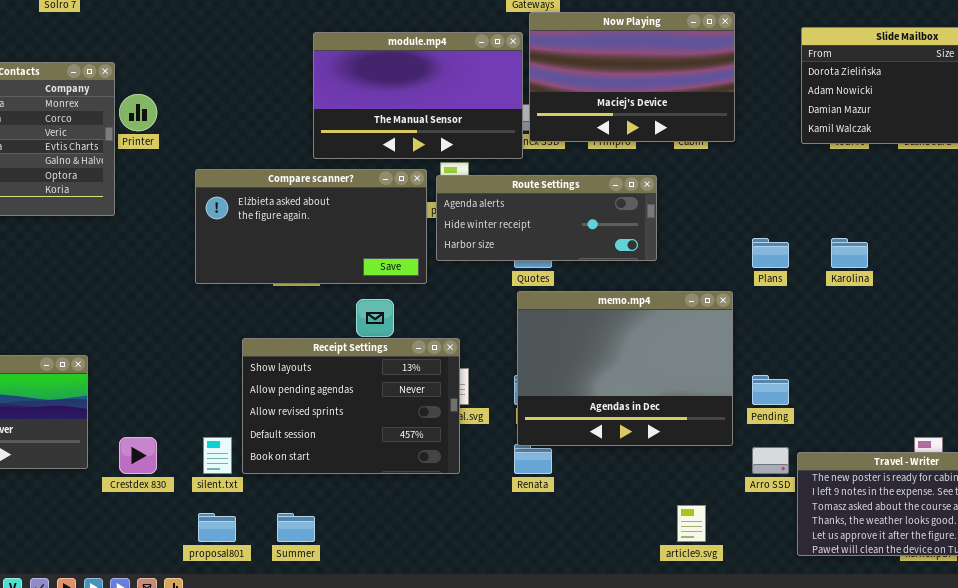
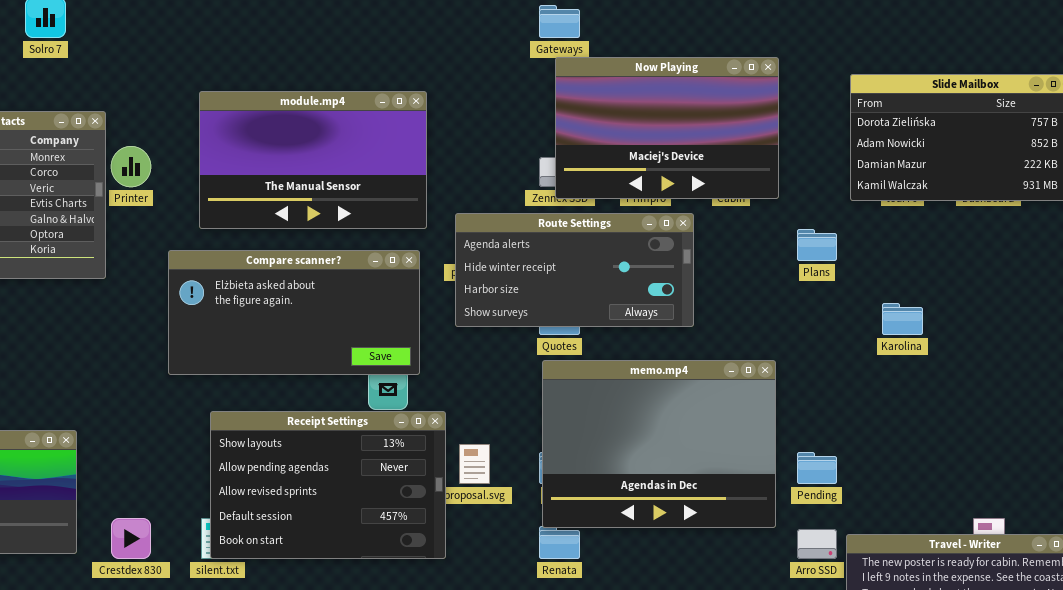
module.mp4: [313,32,523,159] -> [199,91,427,229], moved
Compare scanner?: [195,169,427,284] -> [168,250,420,375], moved
Route Settings: [436,175,657,261] -> [455,213,694,327], resized
Plans: [752,238,789,268] -> [797,229,837,261], moved
Receipt Settings: [242,338,460,474] -> [210,411,446,559], moved

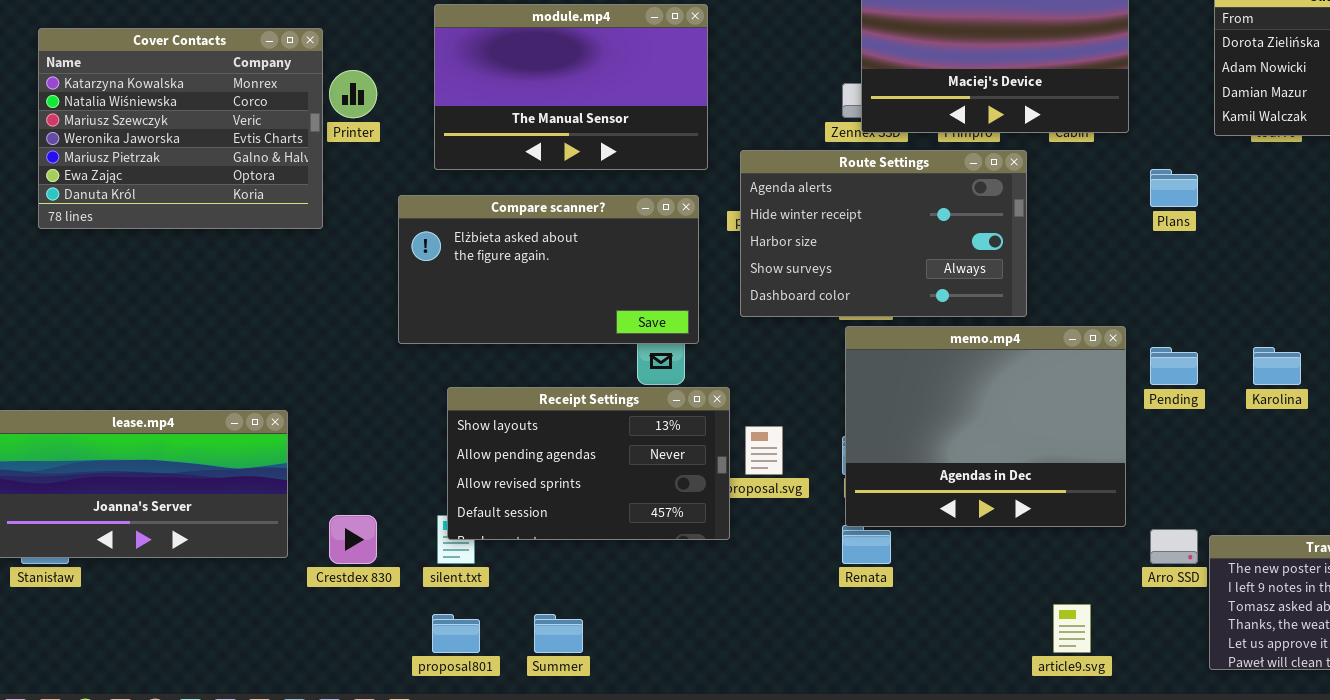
Route Settings: [455,213,694,327] -> [740,150,1027,317], resized
Karolina: [882,303,923,335] -> [1253,347,1301,385], moved
Receipt Settings: [210,411,446,559] -> [447,387,730,540], resized
Pending: [797,452,837,484] -> [1150,347,1198,385], moved

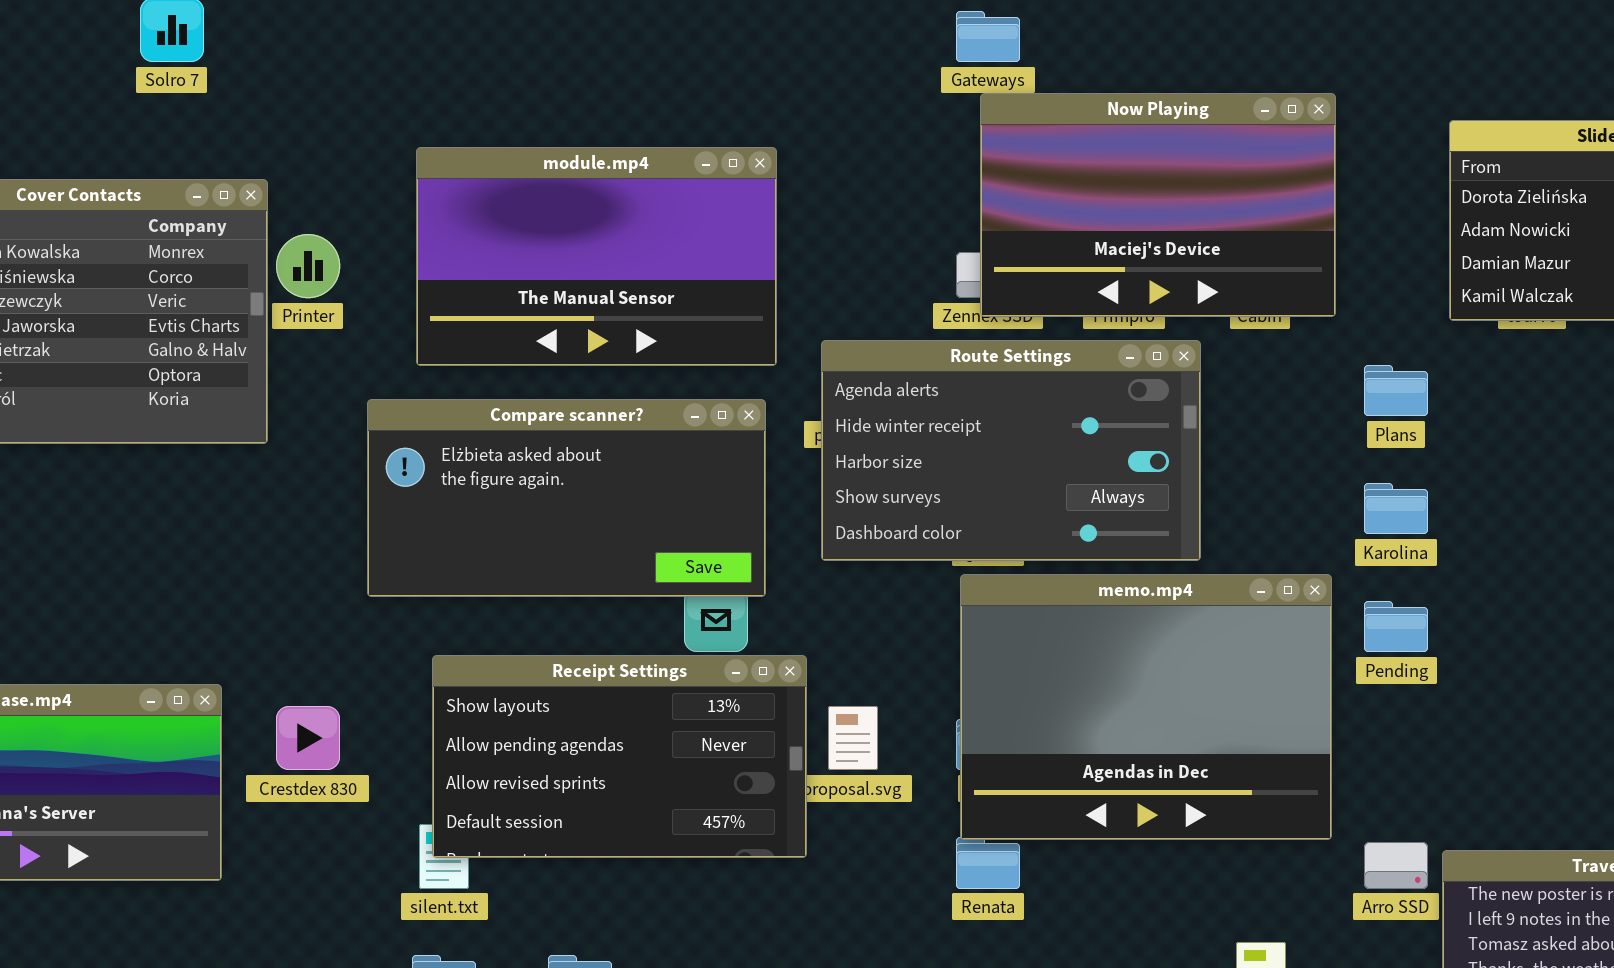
Karolina: [1253,347,1301,385] -> [1364,483,1428,534], moved
Crestdex 830: [329,515,377,564] -> [276,706,340,770], moved

